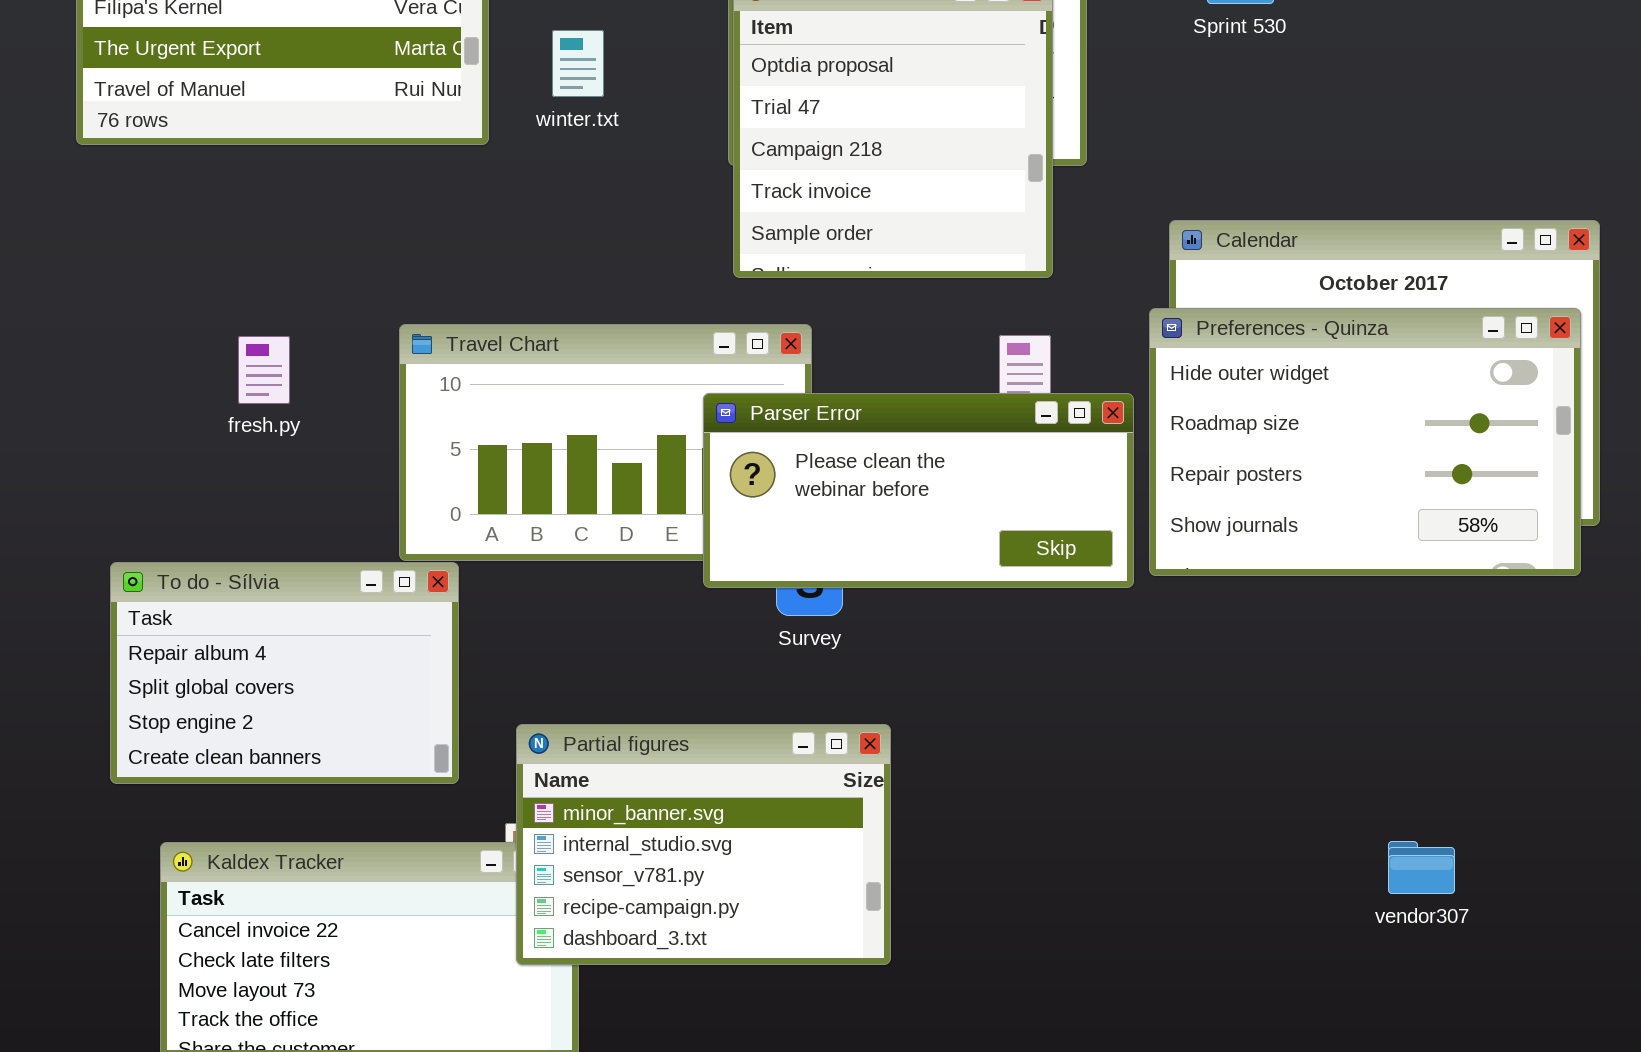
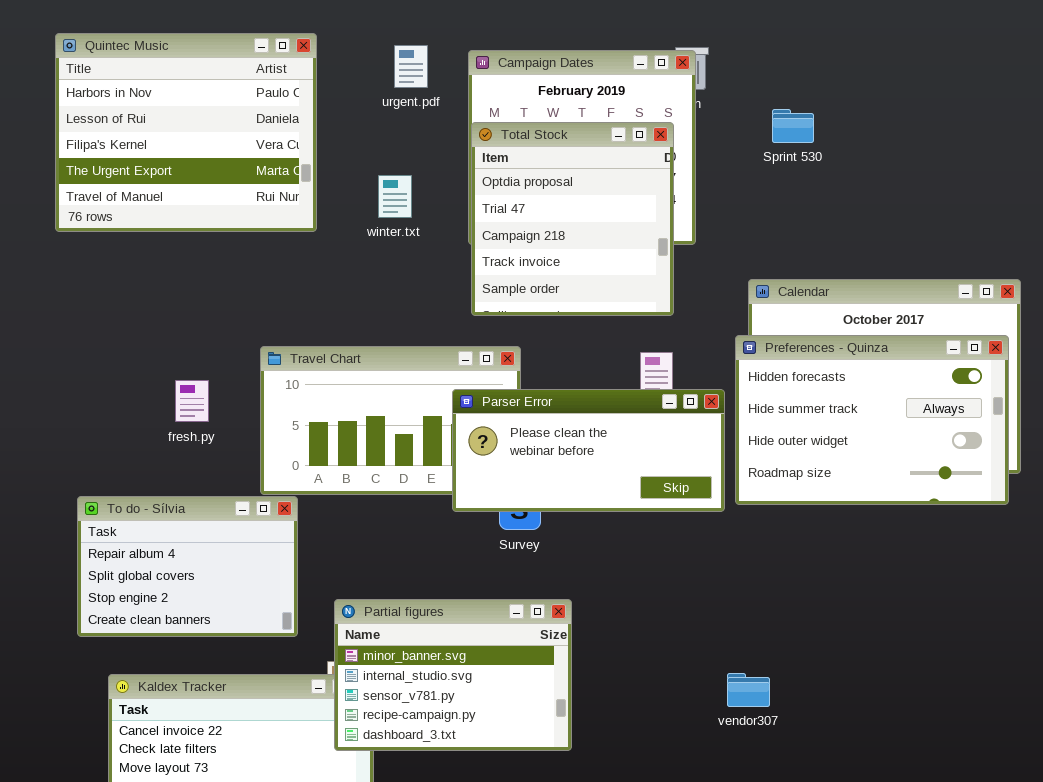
winter.txt: [552,30,604,97] -> [378,175,412,218], moved
Preferences - Quinza: [1149,308,1581,576] -> [735,335,1009,505], scrolled up 2 rows
fresh.py: [238,336,290,404] -> [175,380,209,422], moved
vendor307: [1388,841,1455,894] -> [727,673,770,707], moved

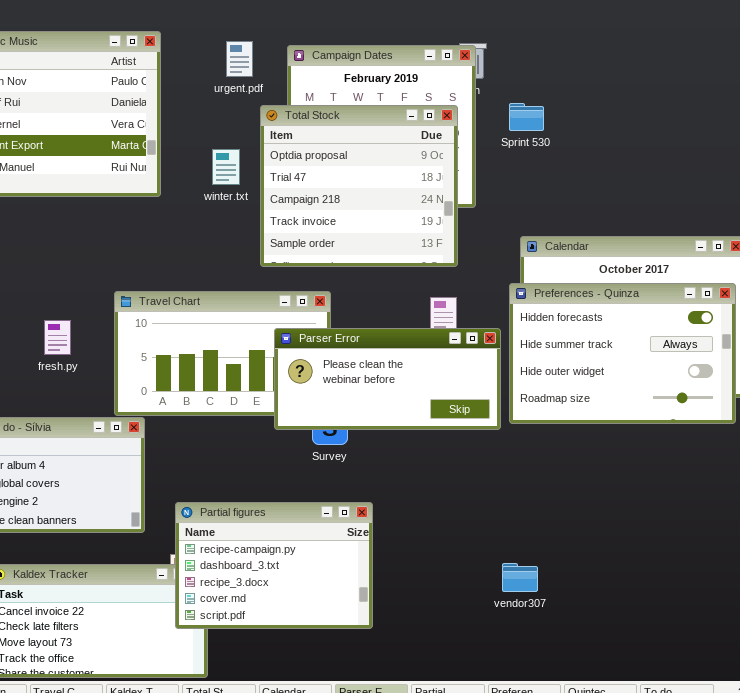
Sprint 530: [772,109,814,143] -> [509,103,544,131], moved
Total Stock: [471,122,674,316] -> [260,105,458,267], resized
Partial figures: [334,599,572,751] -> [175,502,373,629], scrolled down 3 rows

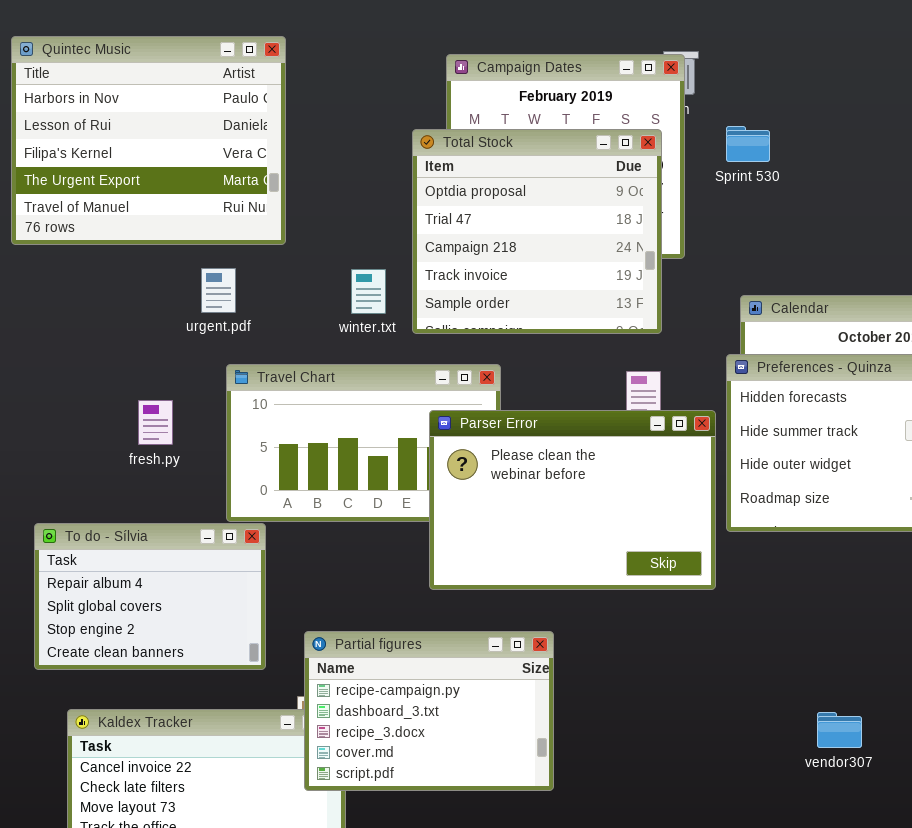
urgent.pdf: [226,41,253,77] -> [201,268,236,313], moved
winter.txt: [212,149,240,185] -> [351,269,386,314], moved
Parser Error: [274,328,501,430] -> [429,410,716,590], resized
vendor307: [502,563,538,592] -> [817,712,862,748], moved

